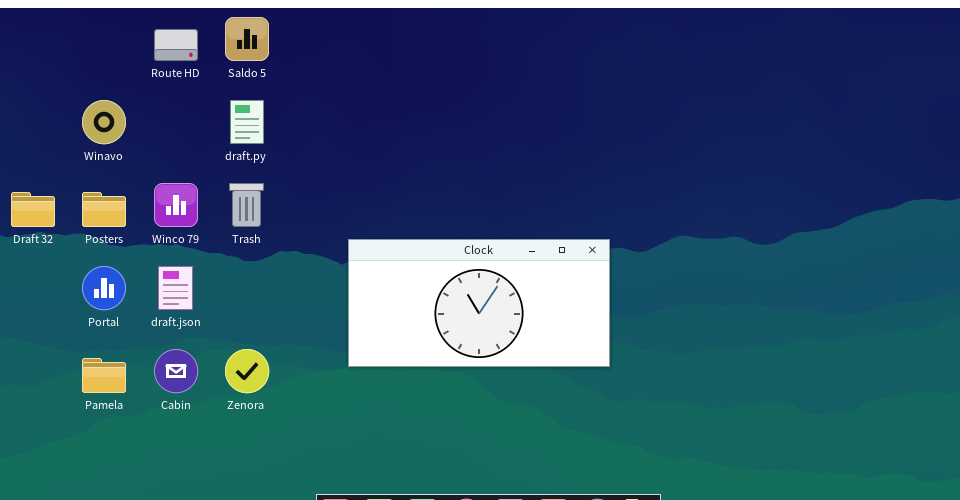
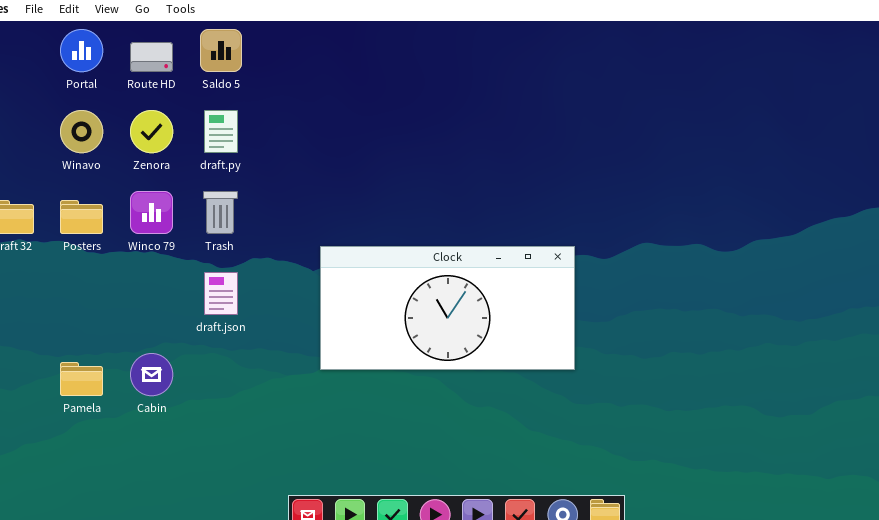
Portal: [82,266,126,310] -> [60,29,103,72], moved
draft.json: [158,266,193,310] -> [204,272,238,315], moved
Zenora: [225,349,269,393] -> [130,110,173,153], moved

